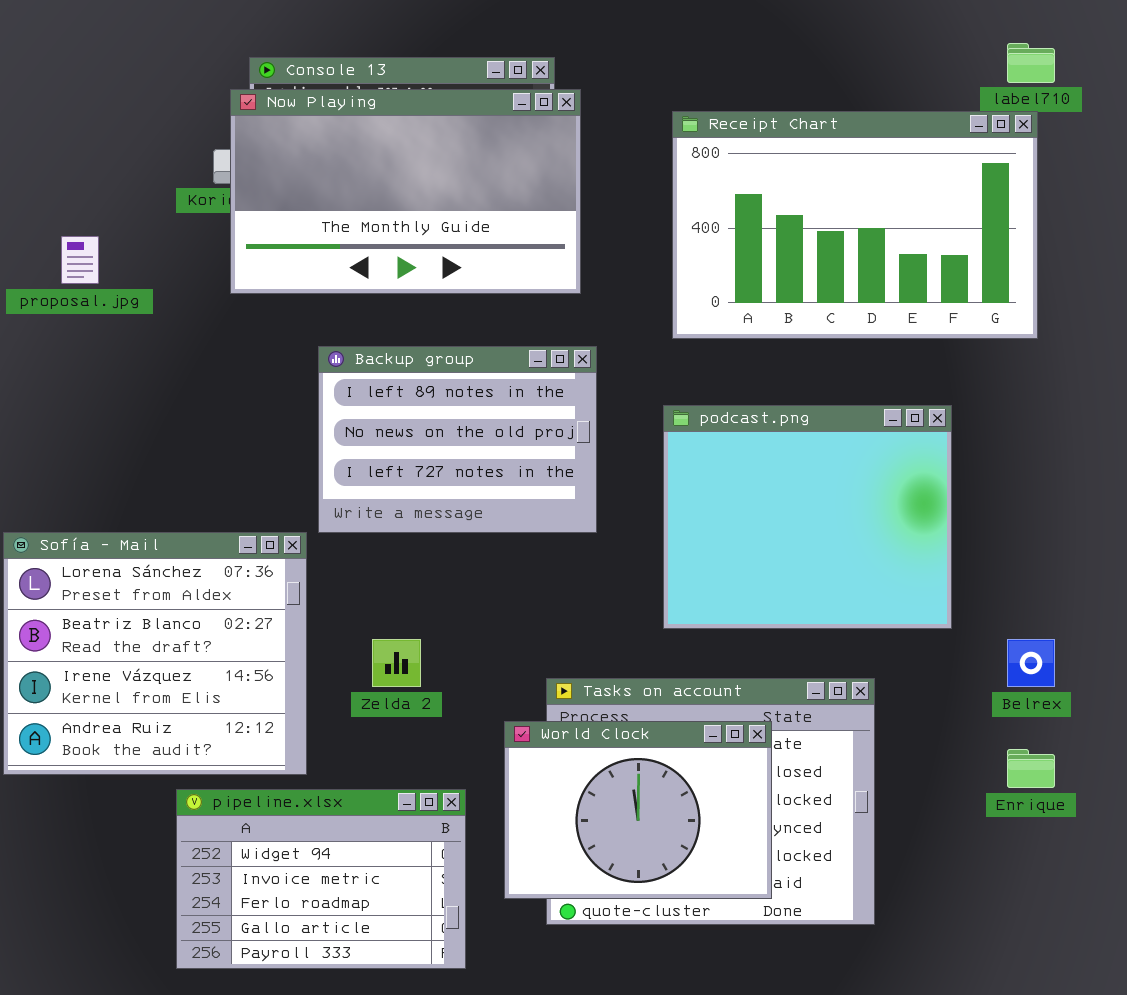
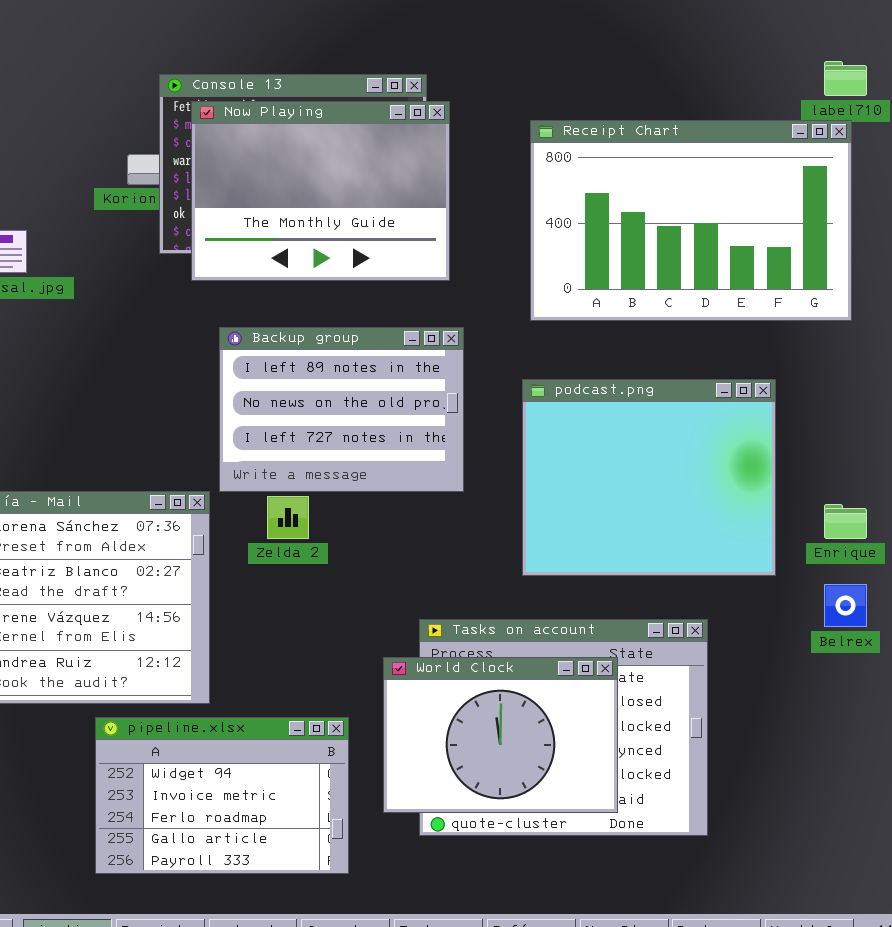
Now Playing: [230,89,581,294] -> [191,101,450,281], resized
Zelda 2: [372,639,421,687] -> [267,496,309,539], moved
Enrique: [1007,749,1055,788] -> [824,504,867,539], moved

